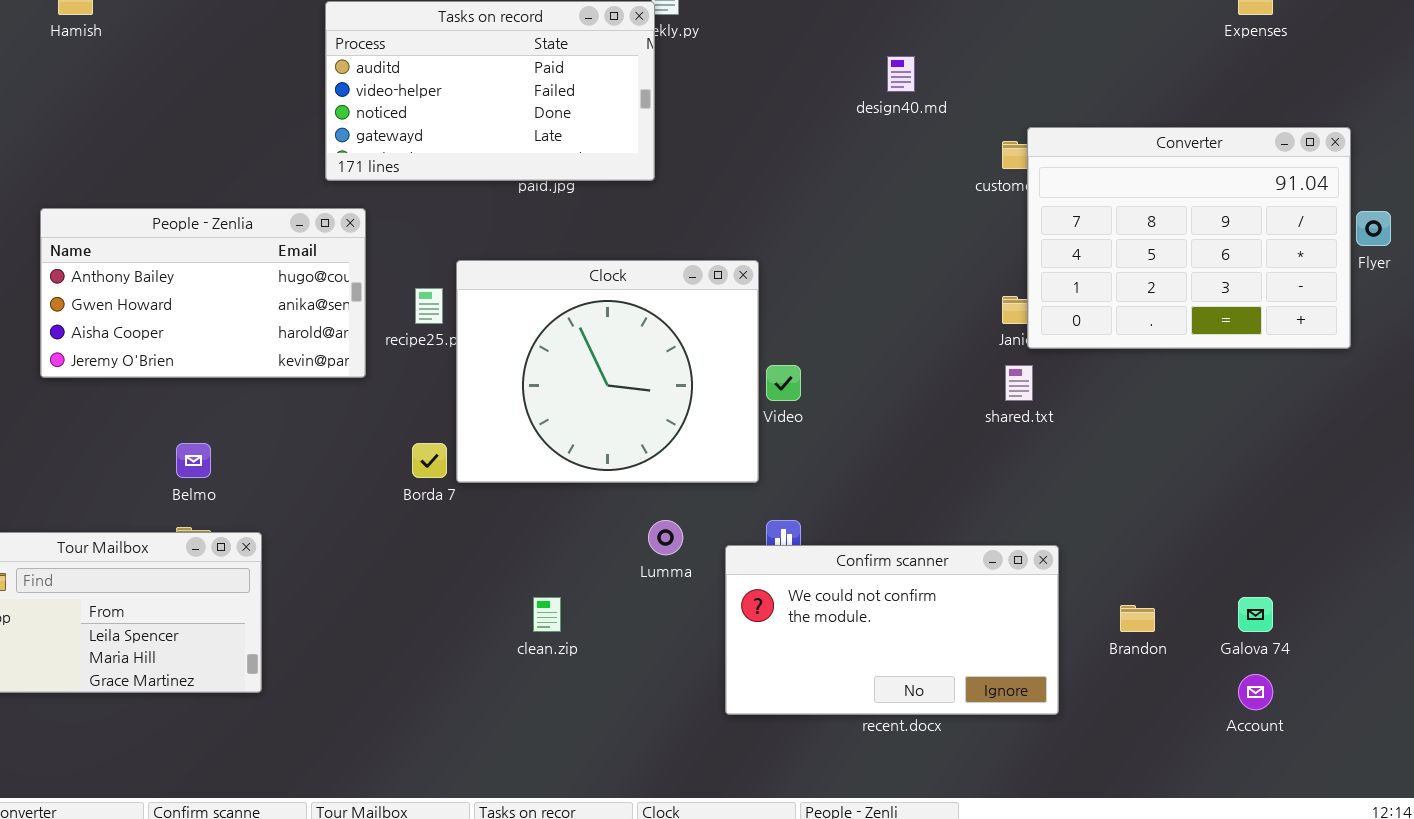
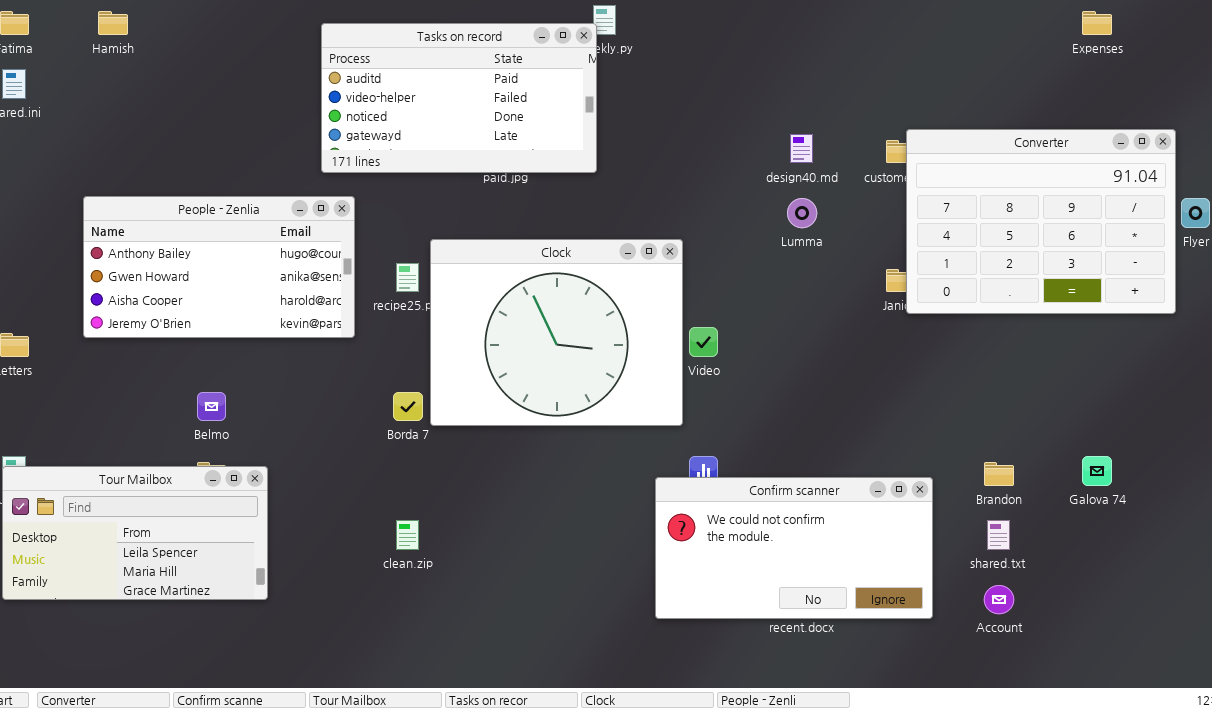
design40.md: [887,56,915,92] -> [790,134,813,163], moved
shared.txt: [1005,365,1033,401] -> [987,520,1010,550], moved
Lumma: [648,520,683,555] -> [787,198,817,228], moved
clean.zip: [533,597,561,632] -> [396,520,419,550], moved
Galova 74: [1238,597,1273,632] -> [1082,456,1112,486], moved
Brandon: [1120,605,1155,632] -> [984,462,1014,486], moved
Account: [1238,674,1273,710] -> [984,585,1014,614], moved

